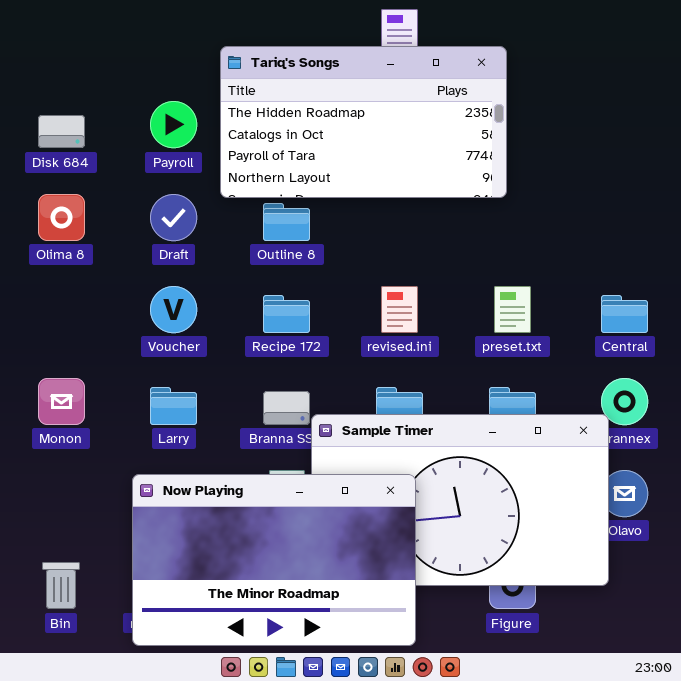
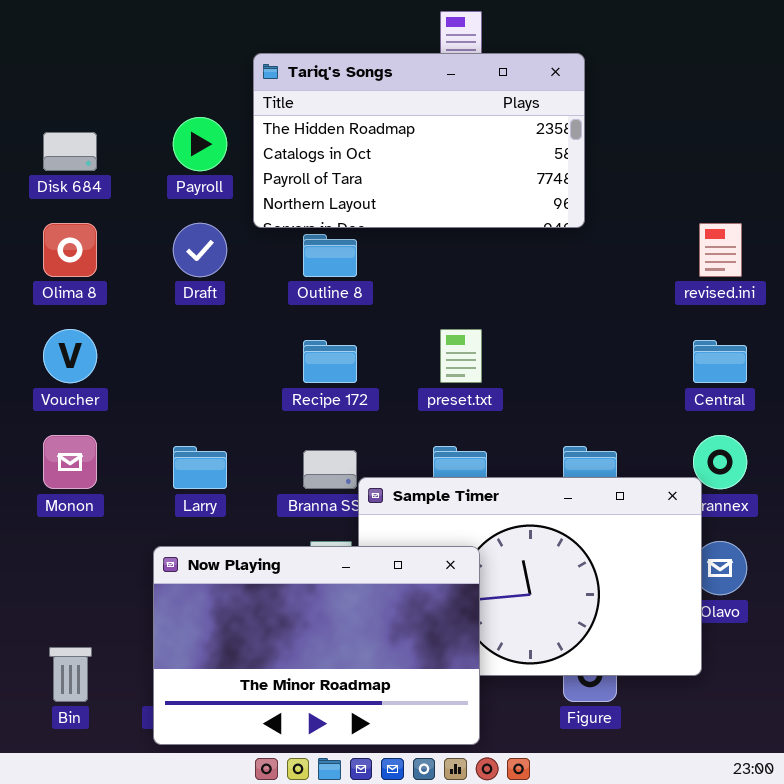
Voucher: [150,286,197,333] -> [43,329,97,383], moved
revised.ini: [381,286,418,333] -> [699,223,742,277], moved
preset.txt: [494,286,531,333] -> [440,329,482,383], moved

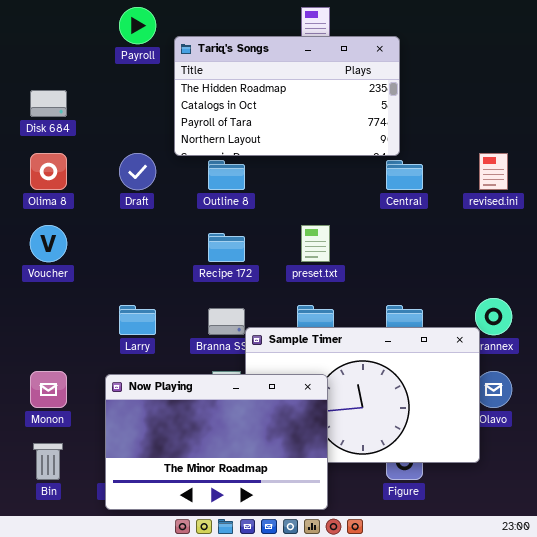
Payroll: [173,117,227,171] -> [119,7,156,44], moved
Central: [693,340,747,383] -> [386,160,423,190], moved
Monon: [43,435,97,489] -> [30,371,67,408], moved

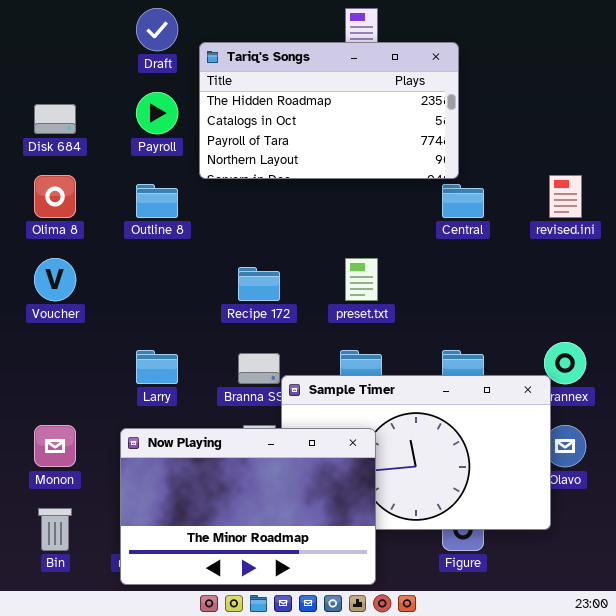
Payroll: [119,7,156,44] -> [136,92,178,134], moved
Draft: [119,153,156,190] -> [136,8,178,51], moved
Outline 8: [208,160,245,190] -> [136,184,178,218], moved

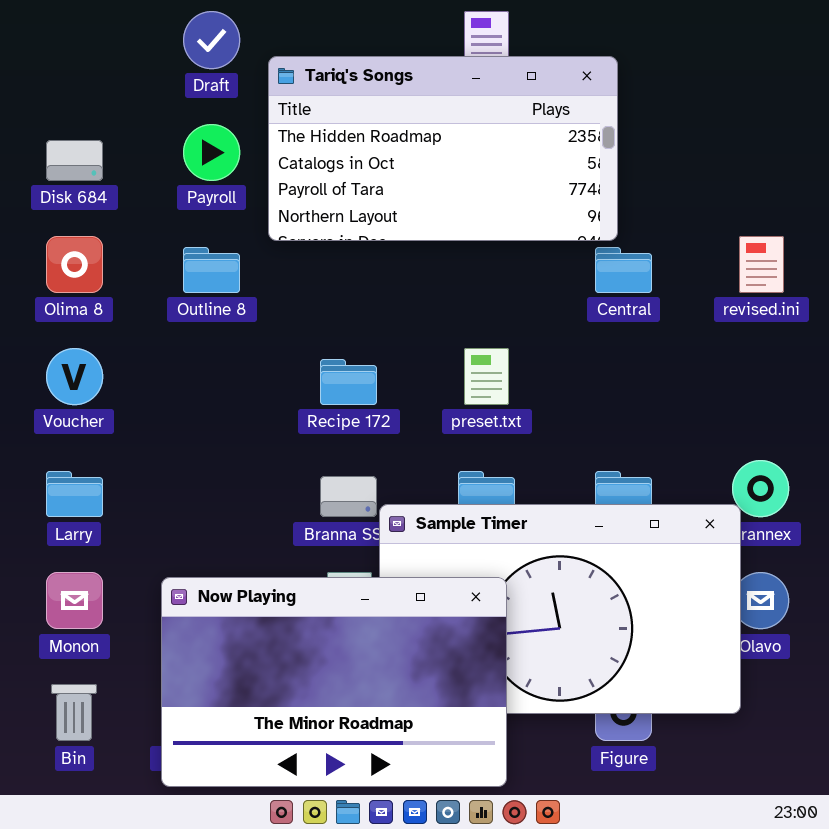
Larry: [136,350,178,384] -> [46,471,103,517], moved

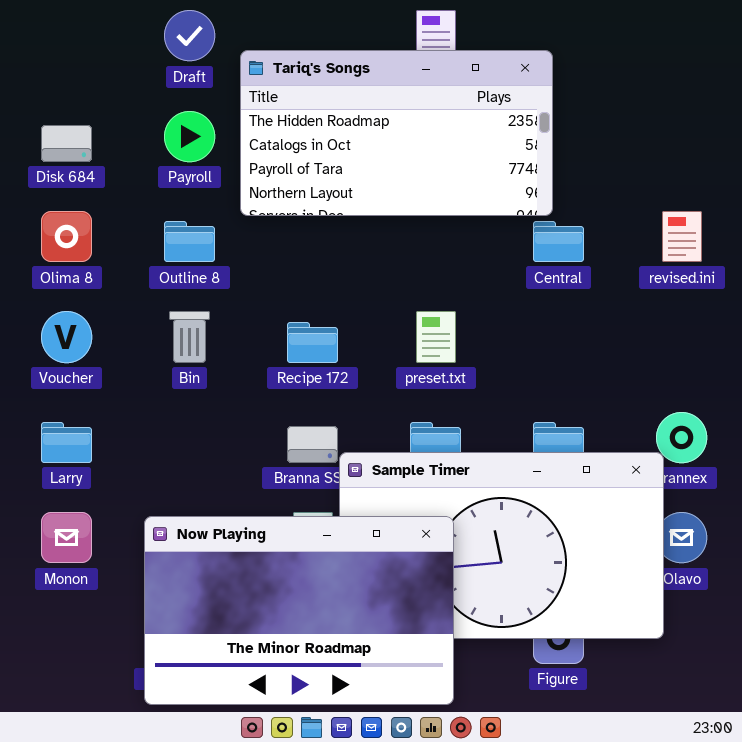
Bin: [51,684,97,741] -> [169,311,210,363], moved

